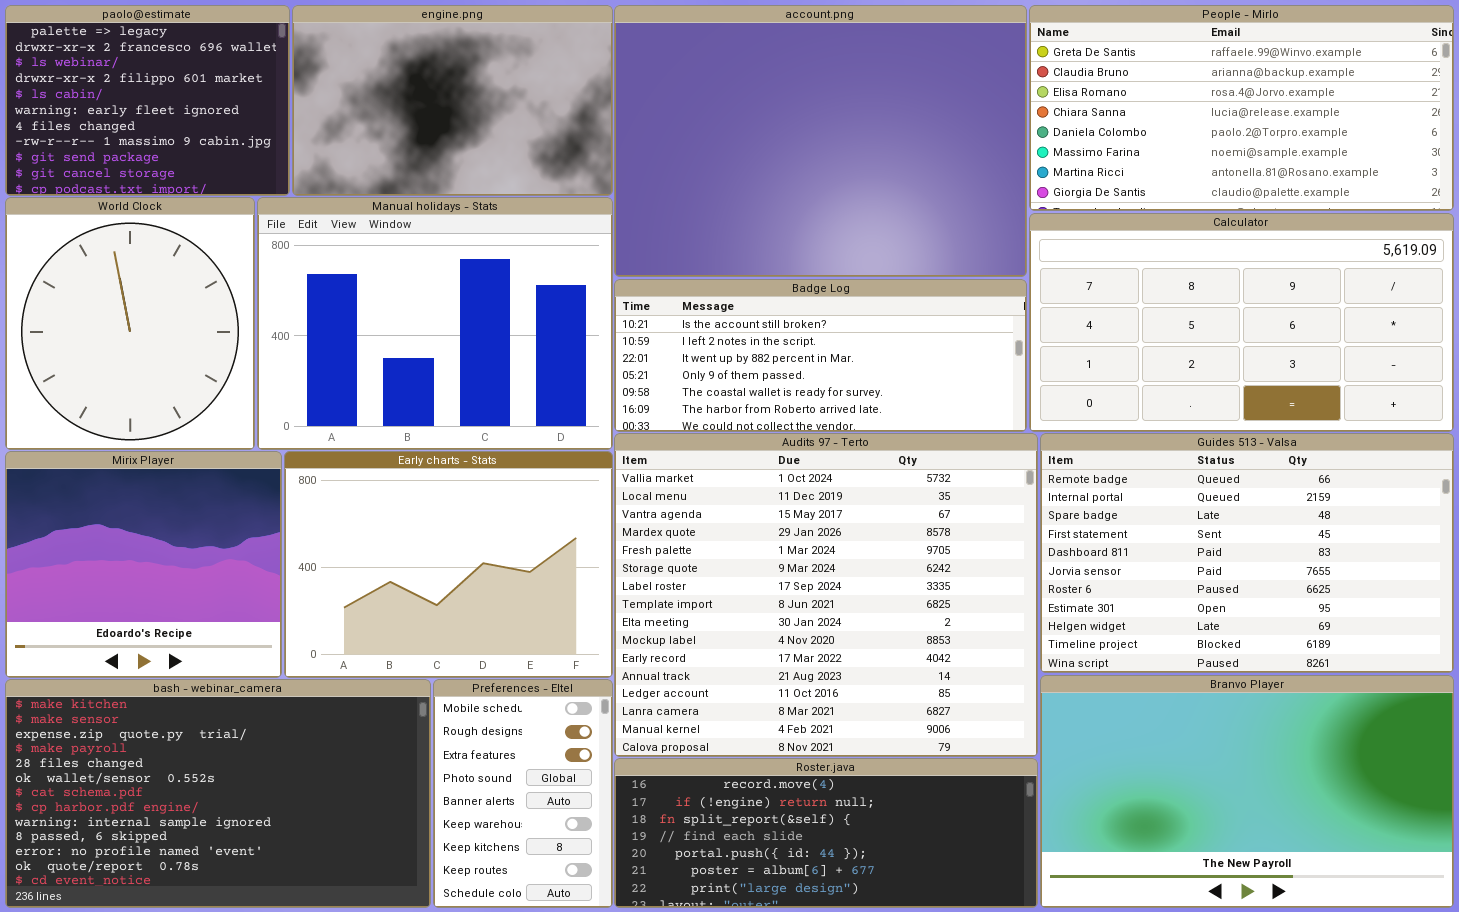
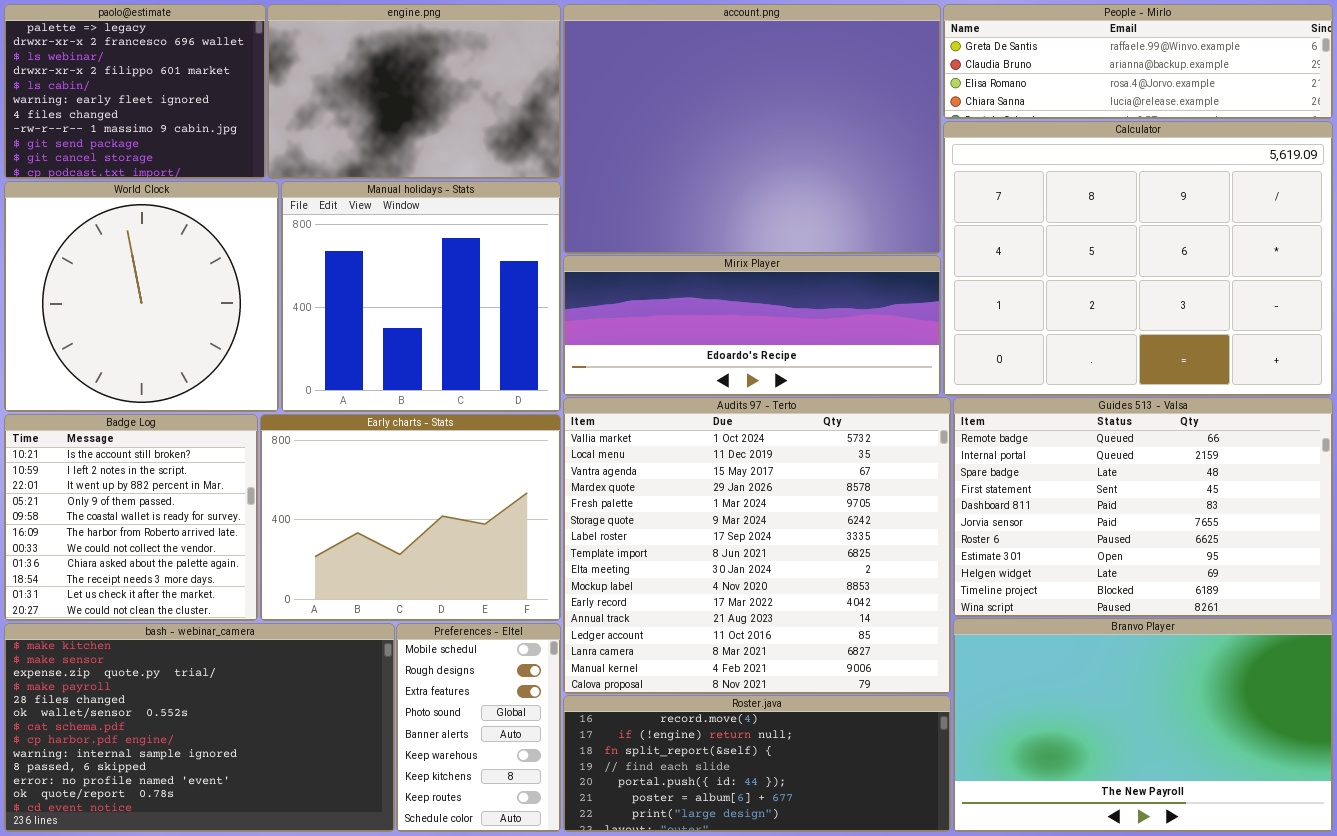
People - Mirlo: [1029,5,1454,211] -> [943,4,1333,119], resized
World Clock: [5,197,255,450] -> [4,181,279,412], resized
Manual holidays - Stats: [257,197,613,450] -> [281,181,561,412], resized
Calculator: [1029,213,1454,432] -> [943,121,1333,396], resized
Badge Log: [614,279,1027,432] -> [4,414,258,621], moved, resized
Mirix Player: [5,451,282,678] -> [563,255,941,396], moved, resized

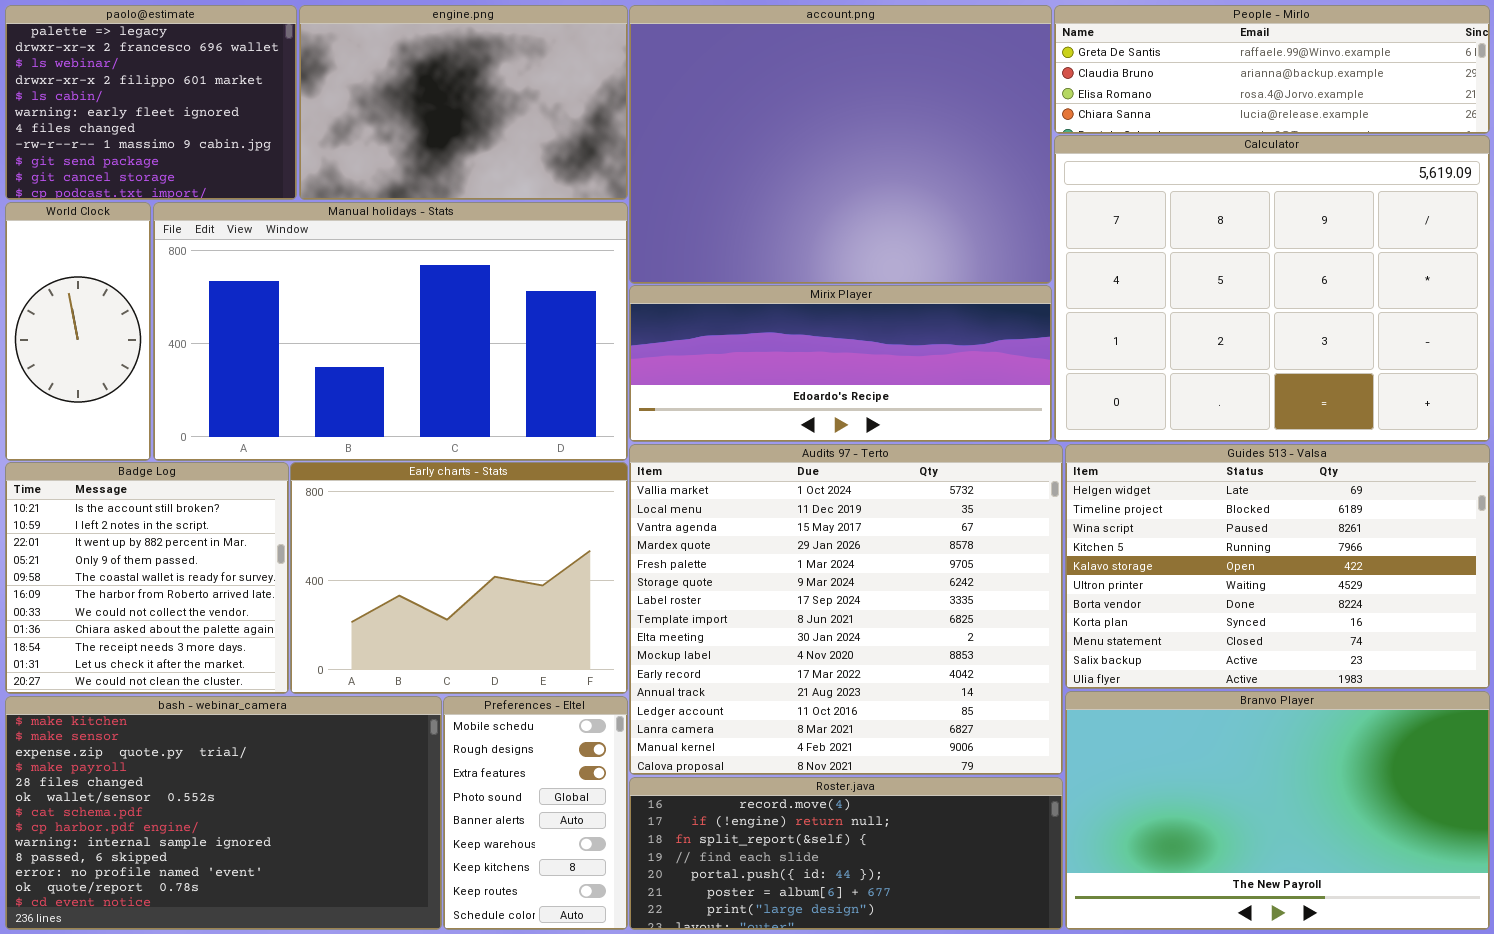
World Clock: [4,181,279,412] -> [5,202,151,461], resized
Manual holidays - Stats: [281,181,561,412] -> [153,202,628,461], resized
Guides 513 - Valsa: [953,397,1333,617] -> [1065,444,1490,689], scrolled down 8 rows

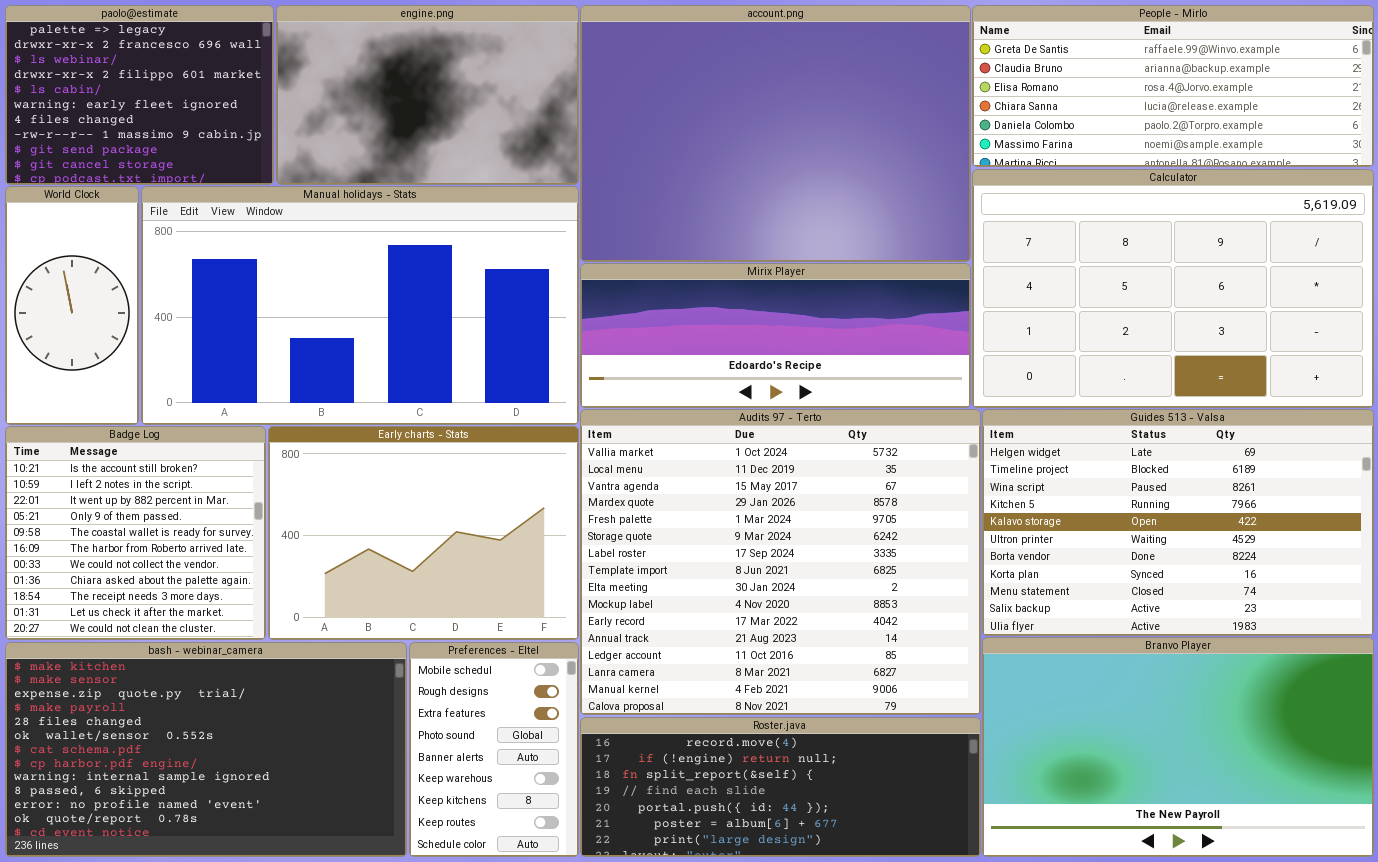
People - Mirlo: [1054,5,1490,134] -> [972,5,1374,167], resized
Calculator: [1054,135,1490,442] -> [972,169,1374,408], resized

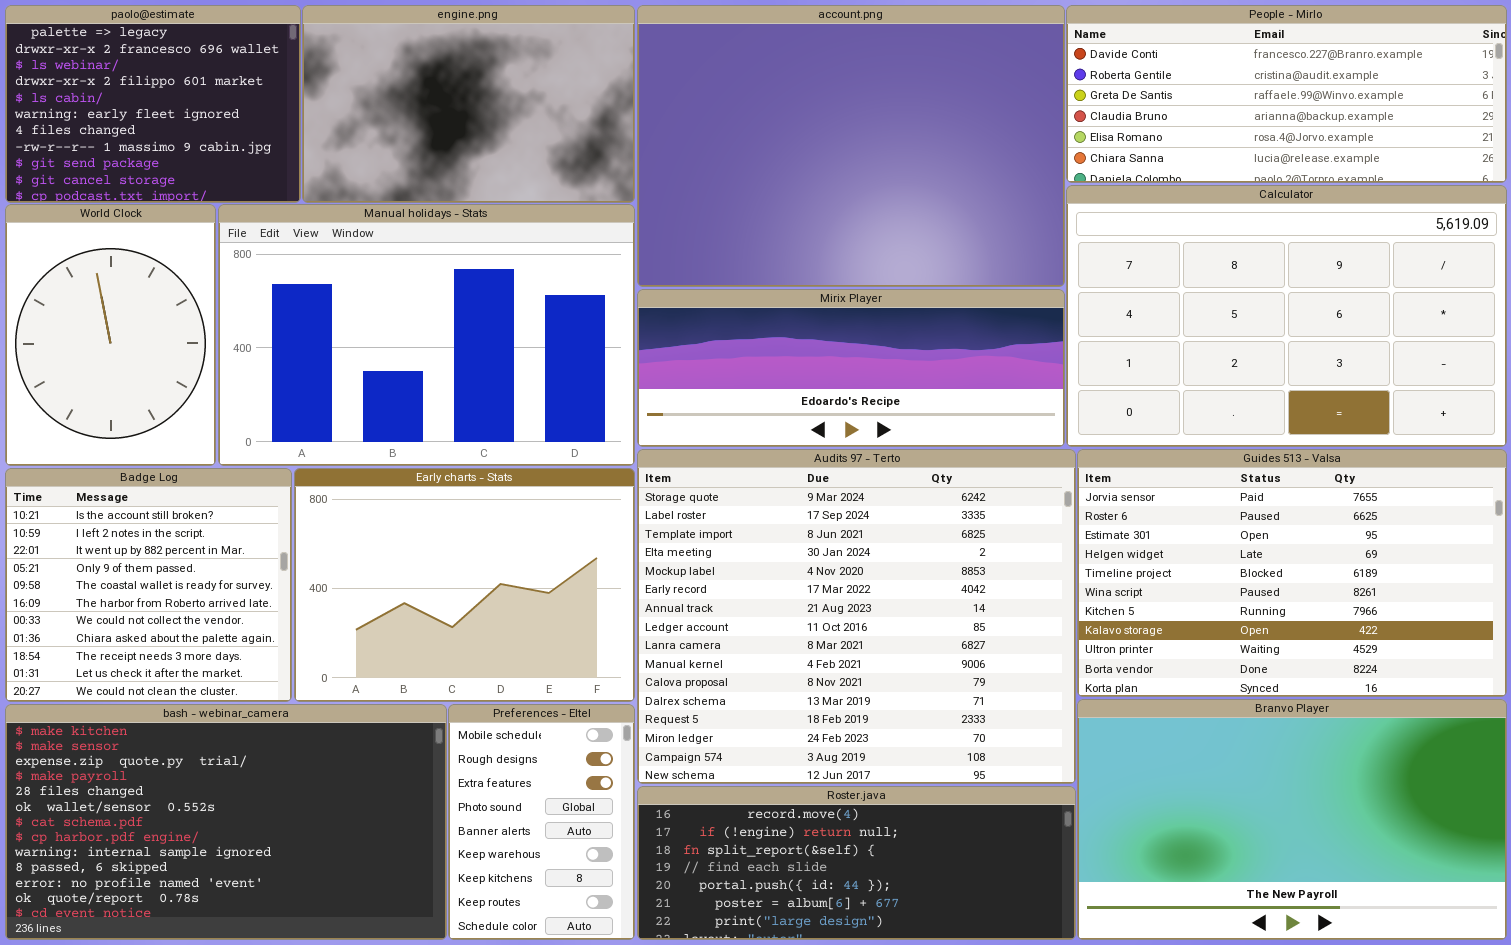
People - Mirlo: [972,5,1374,167] -> [1066,5,1507,183], scrolled up 2 rows
World Clock: [5,186,139,425] -> [5,204,216,466], resized
Manual holidays - Stats: [141,186,579,425] -> [218,204,635,466], resized
Audits 97 - Terto: [580,409,981,715] -> [637,449,1076,784], scrolled down 5 rows
Guides 513 - Valsa: [982,409,1374,636] -> [1077,449,1507,697], scrolled up 3 rows

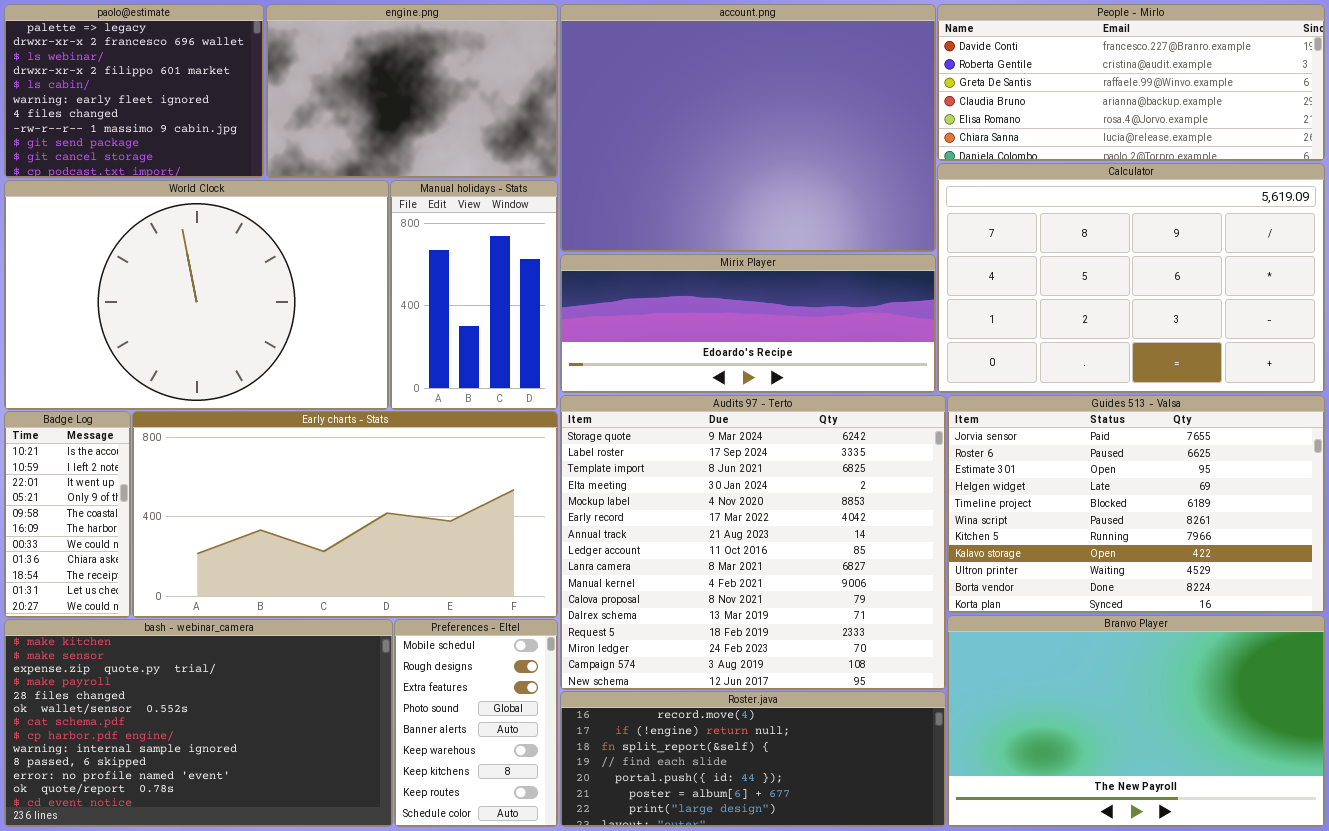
World Clock: [5,204,216,466] -> [4,180,389,410], resized
Manual holidays - Stats: [218,204,635,466] -> [390,180,558,410], resized
Badge Log: [5,468,292,702] -> [4,411,131,618], resized
Early charts - Stats: [294,468,635,702] -> [132,411,558,618], resized

